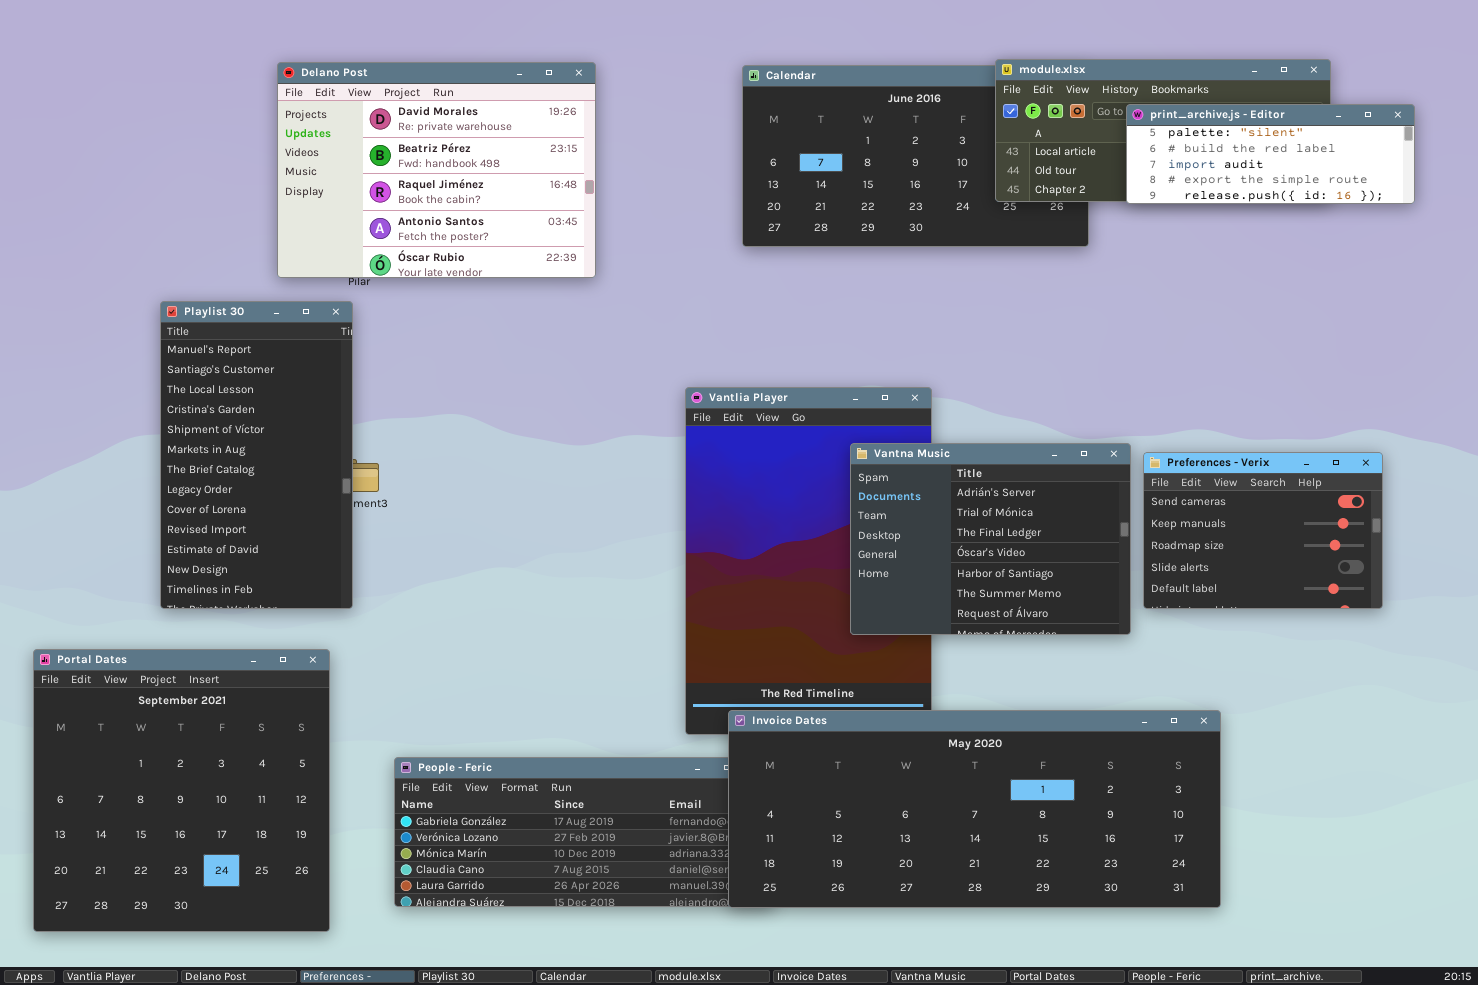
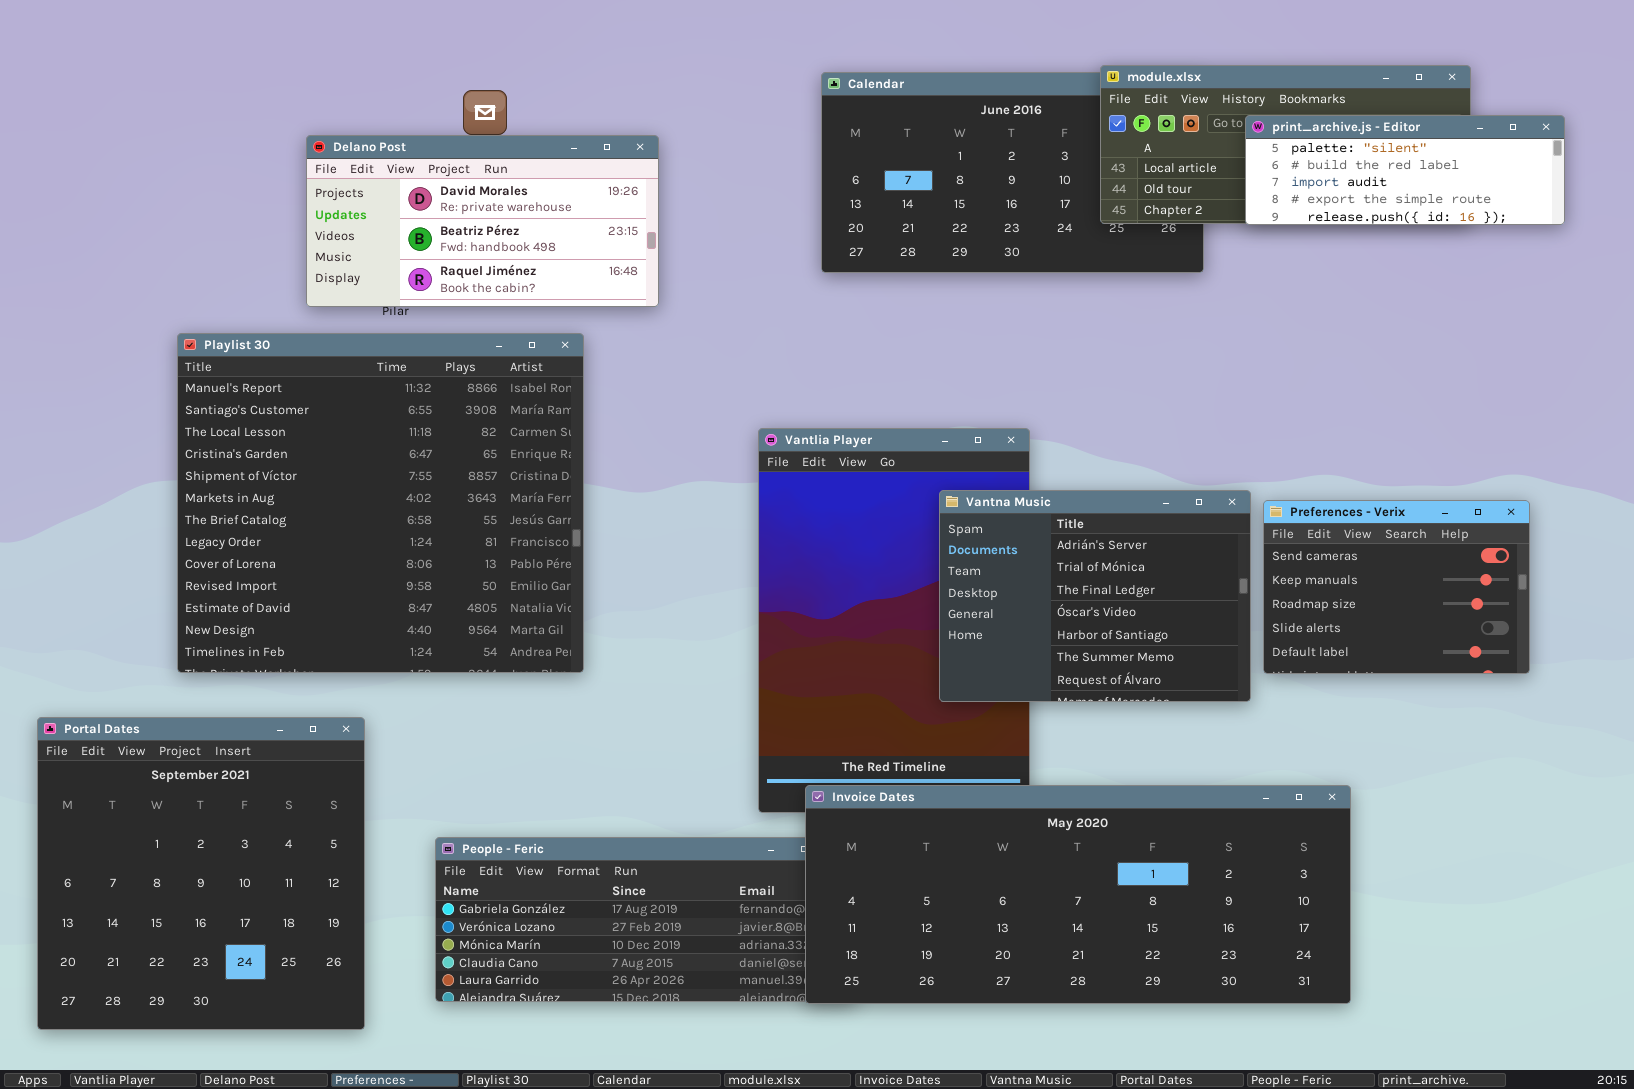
Delano Post: [277,62,596,278] -> [306,135,659,307], resized
Playlist 30: [160,301,353,609] -> [177,333,584,673], resized

